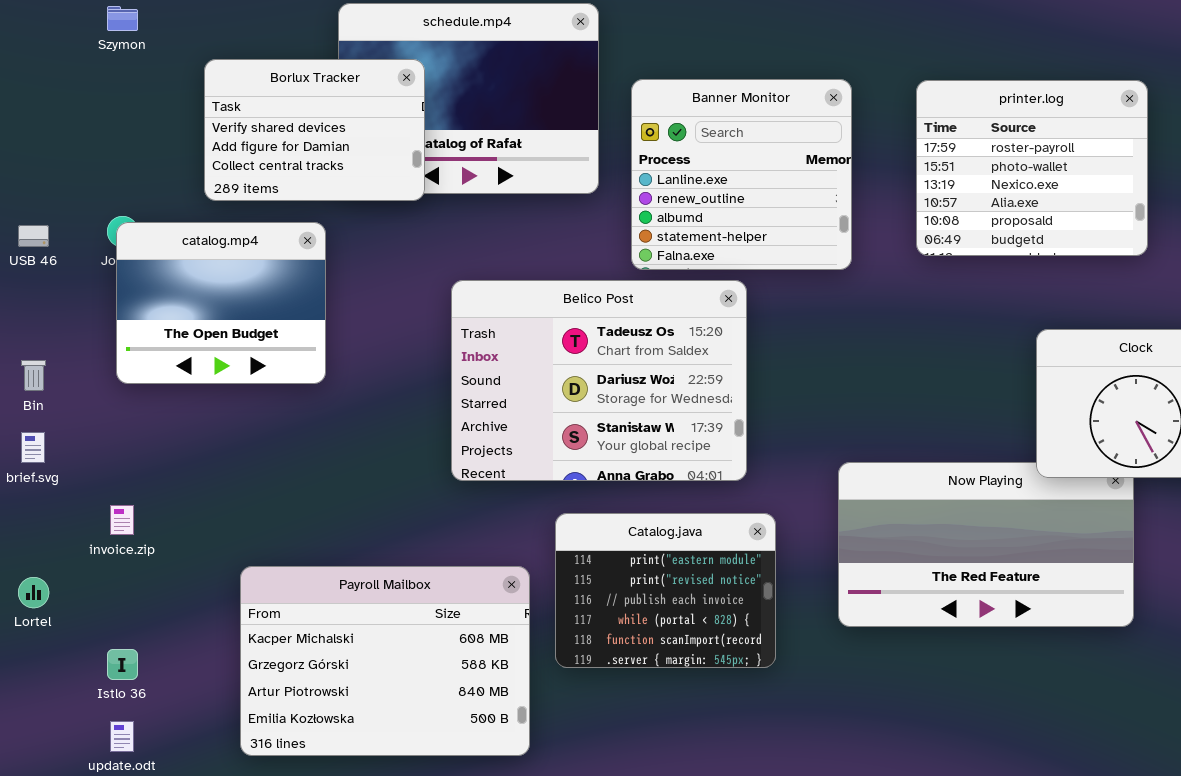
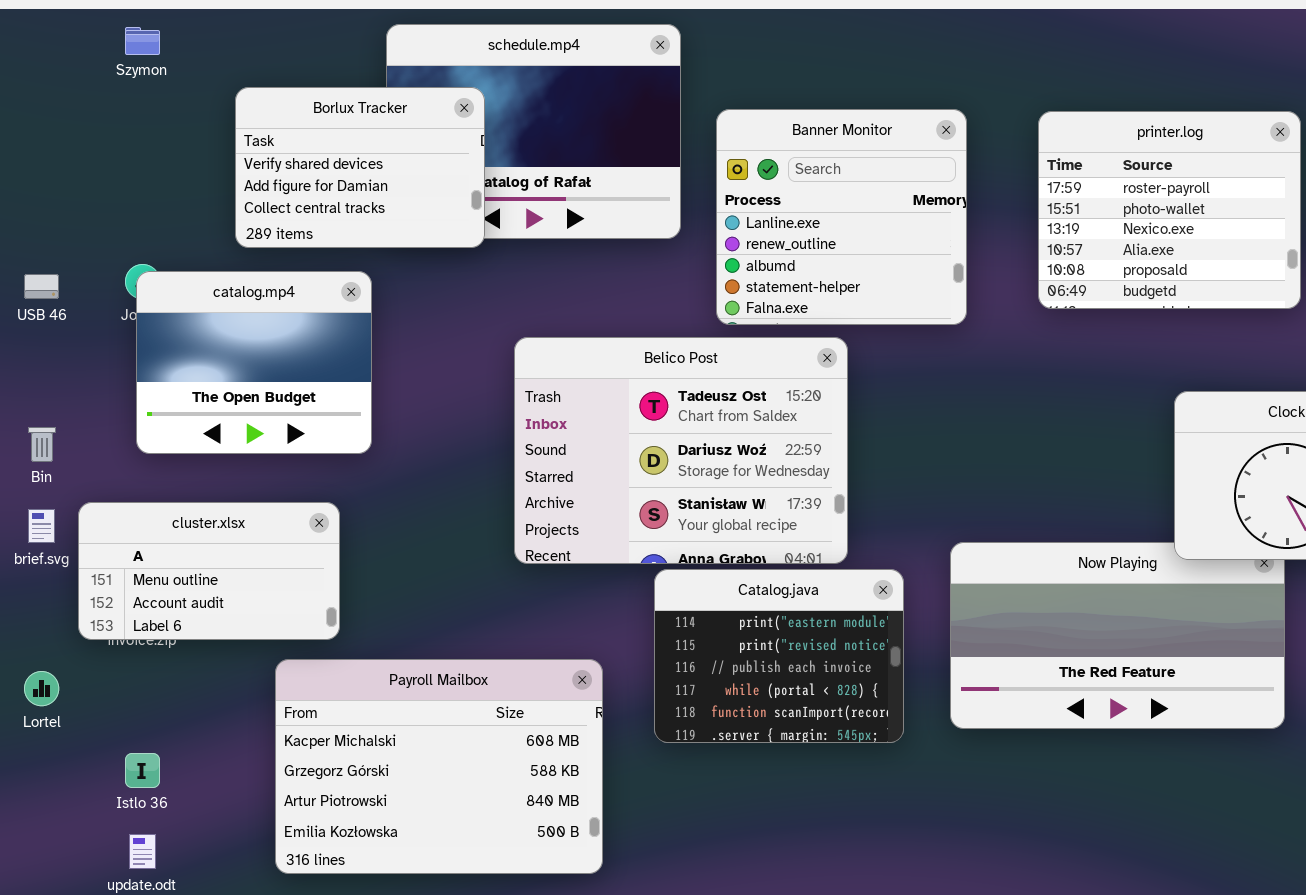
cluster.xlsx: none -> [78,502,340,640], opened
Catalog.java: [555,513,776,668] -> [654,569,904,743], moved

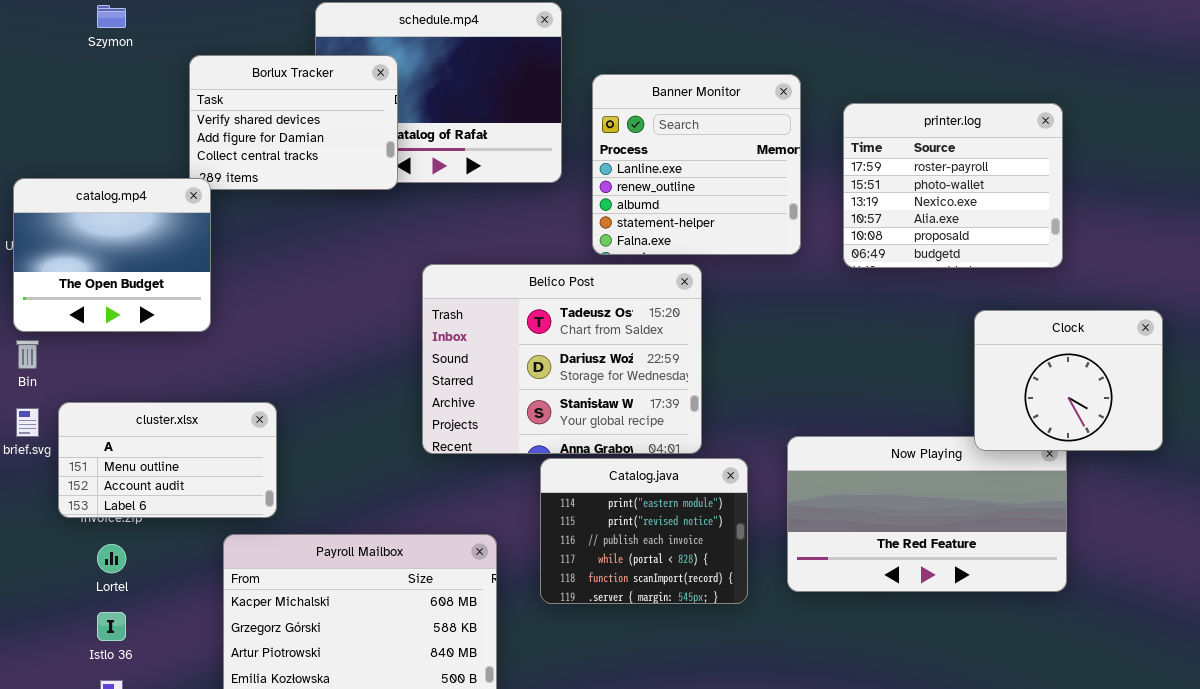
printer.log: [1038,111,1301,309] -> [843,103,1063,268], moved
catalog.mp4: [136,271,372,454] -> [13,178,211,332], moved
Lortel: [24,671,59,706] -> [97,544,126,573], moved

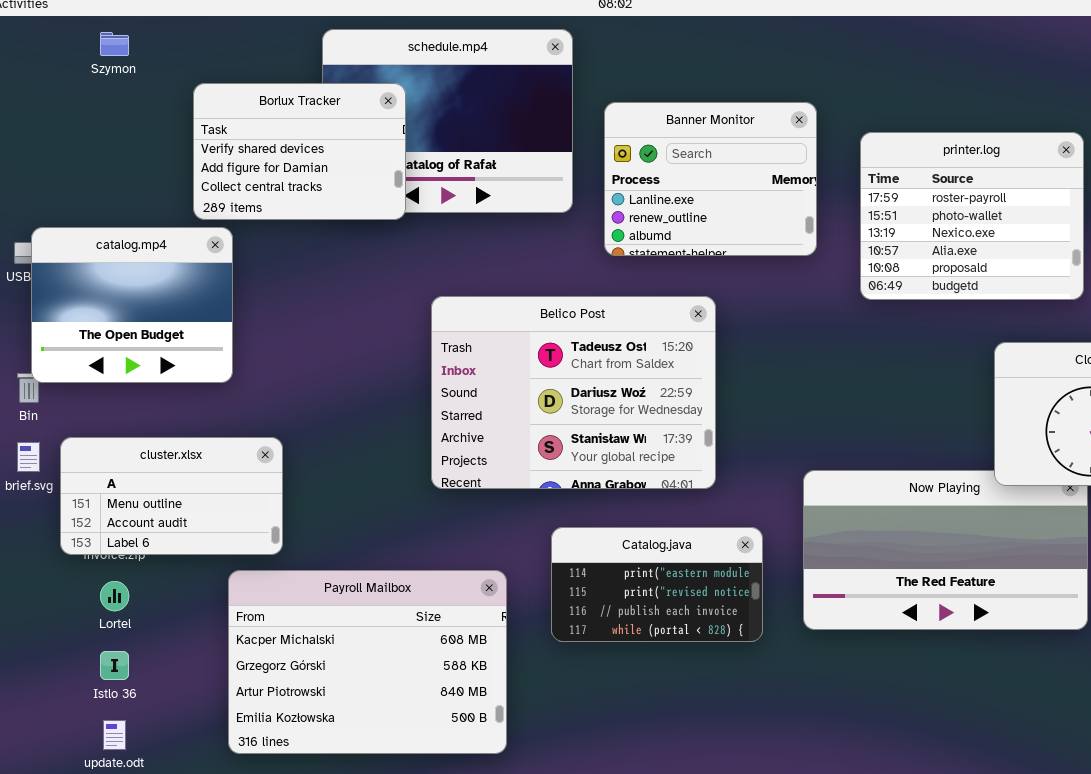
Banner Monitor: [592,74,801,255] -> [604,102,817,256], resized
catalog.mp4: [13,178,211,332] -> [31,227,233,383], moved
Catalog.java: [540,458,748,604] -> [551,527,763,642], resized

